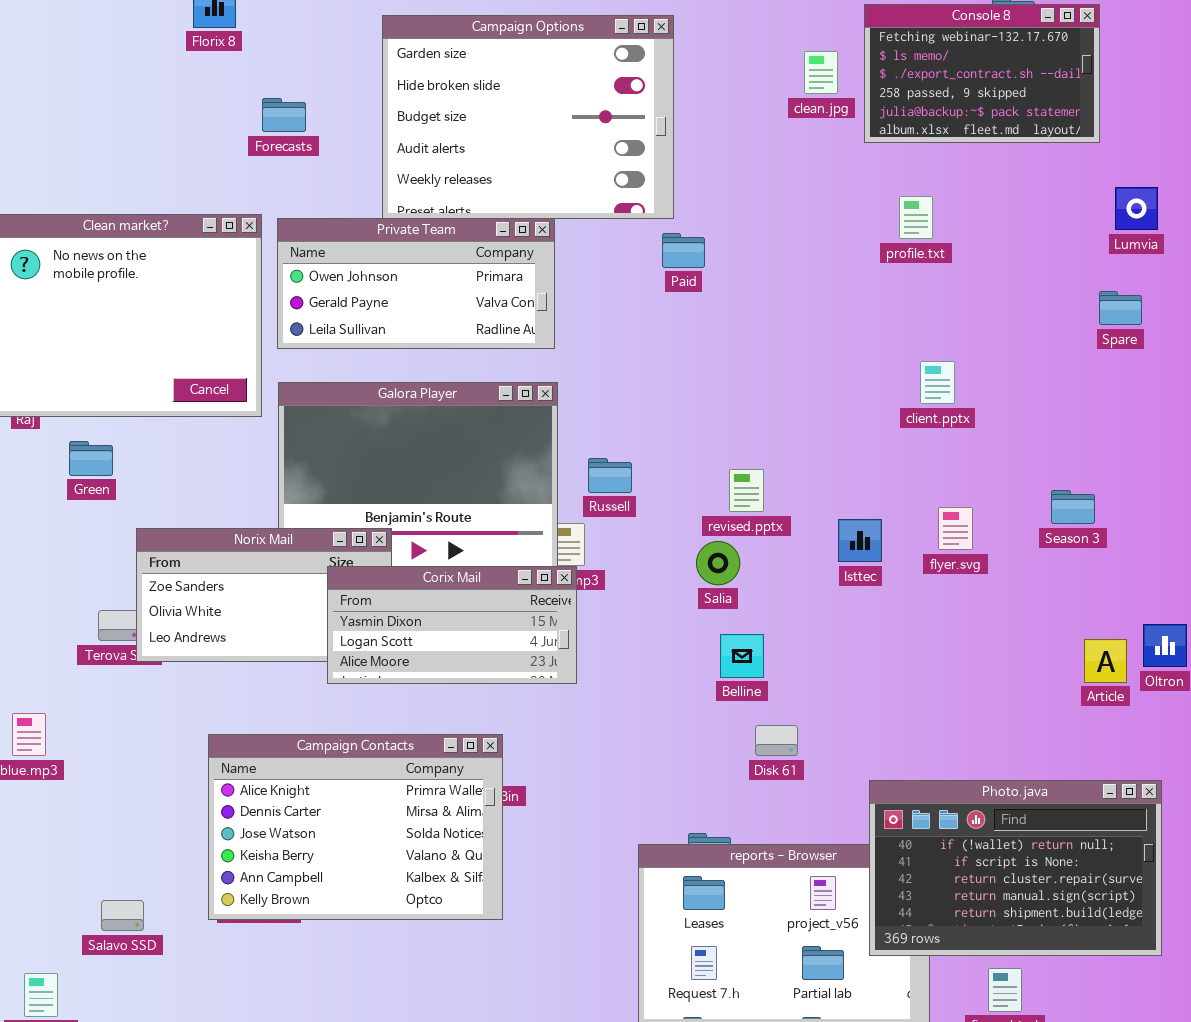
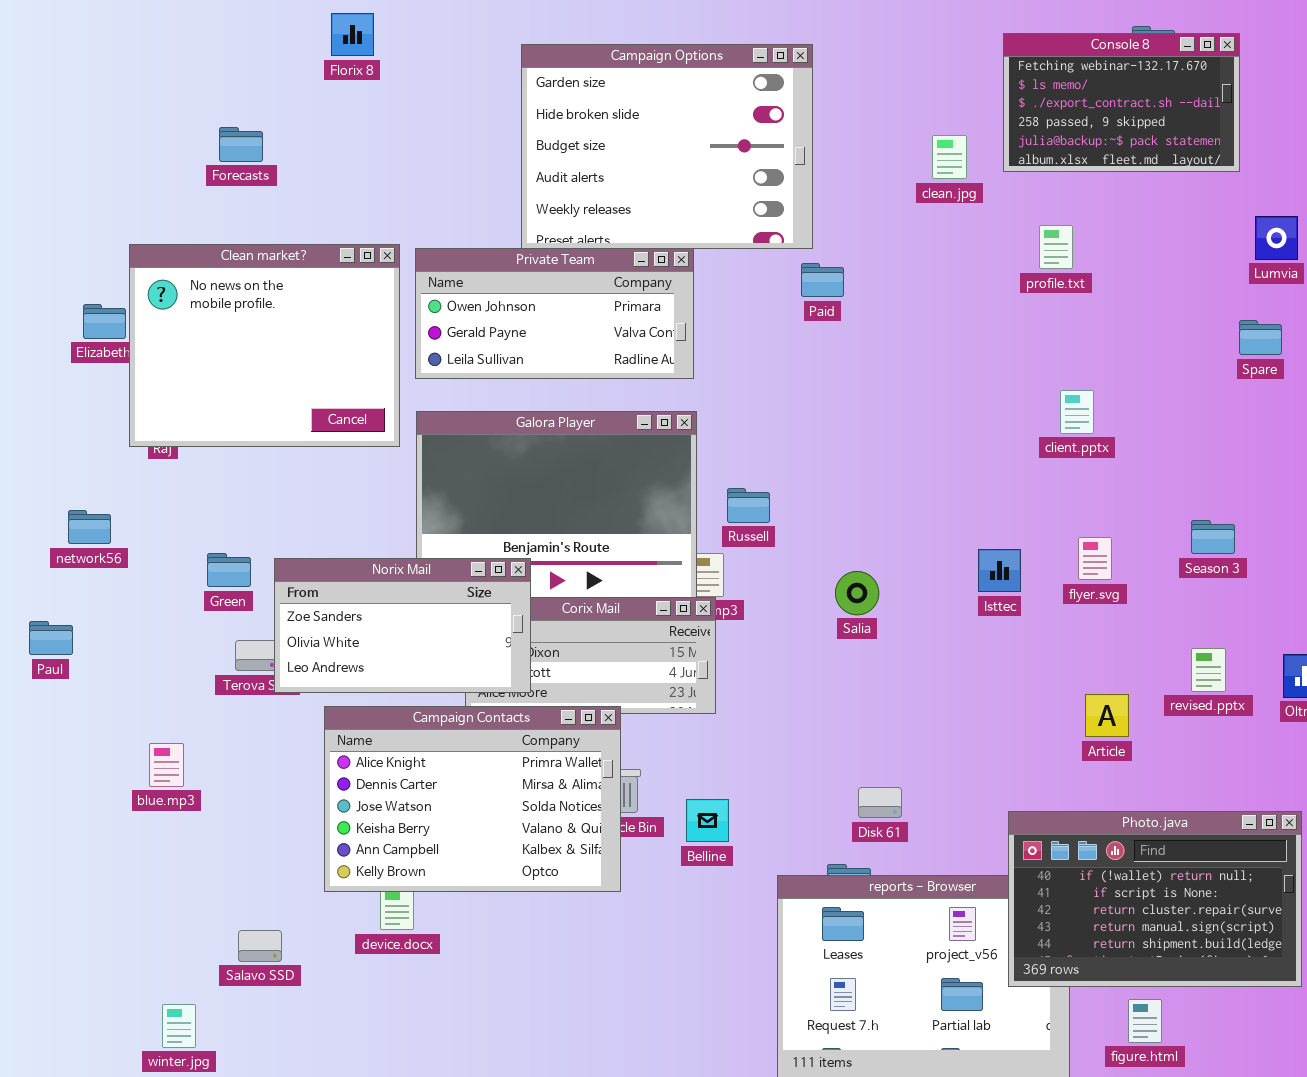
clean.jpg: [804,51,838,94] -> [932,135,967,179], moved
Forecasts: [262,98,306,132] -> [219,127,263,162], moved
Green: [69,441,113,476] -> [207,553,251,587], moved
revised.pptx: [729,469,764,512] -> [1191,648,1226,692], moved
Norix Mail: [136,528,392,662] -> [274,558,531,693], raised
Belline: [720,634,764,678] -> [686,799,729,842], moved
Article: [1084,639,1127,683] -> [1085,694,1129,737], moved
Disk 61: [755,725,798,756] -> [858,787,902,818], moved
Campaign Contacts: [208,734,503,920] -> [324,706,621,892], moved

